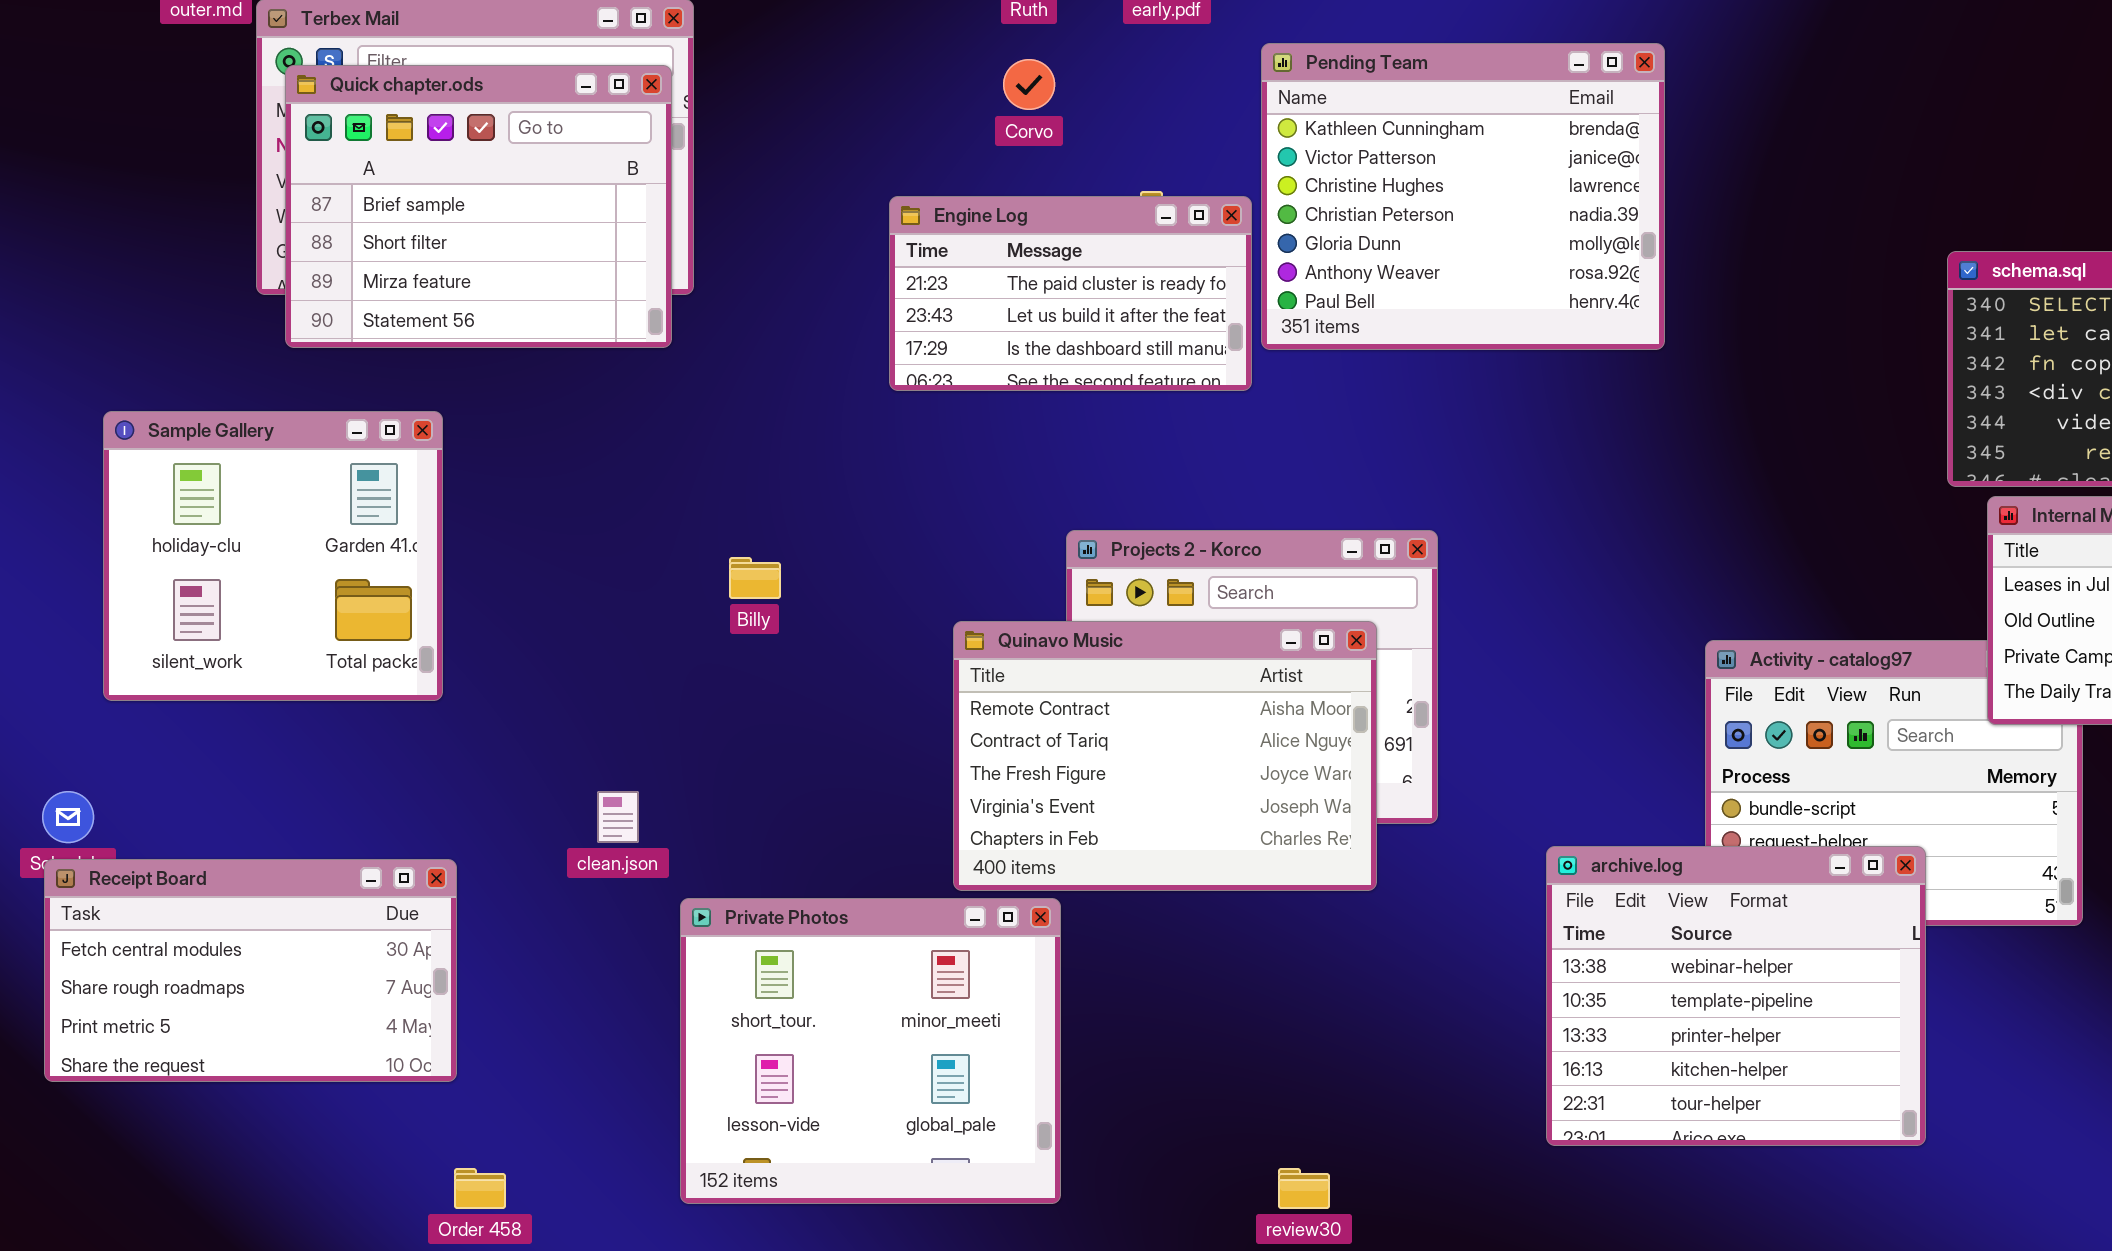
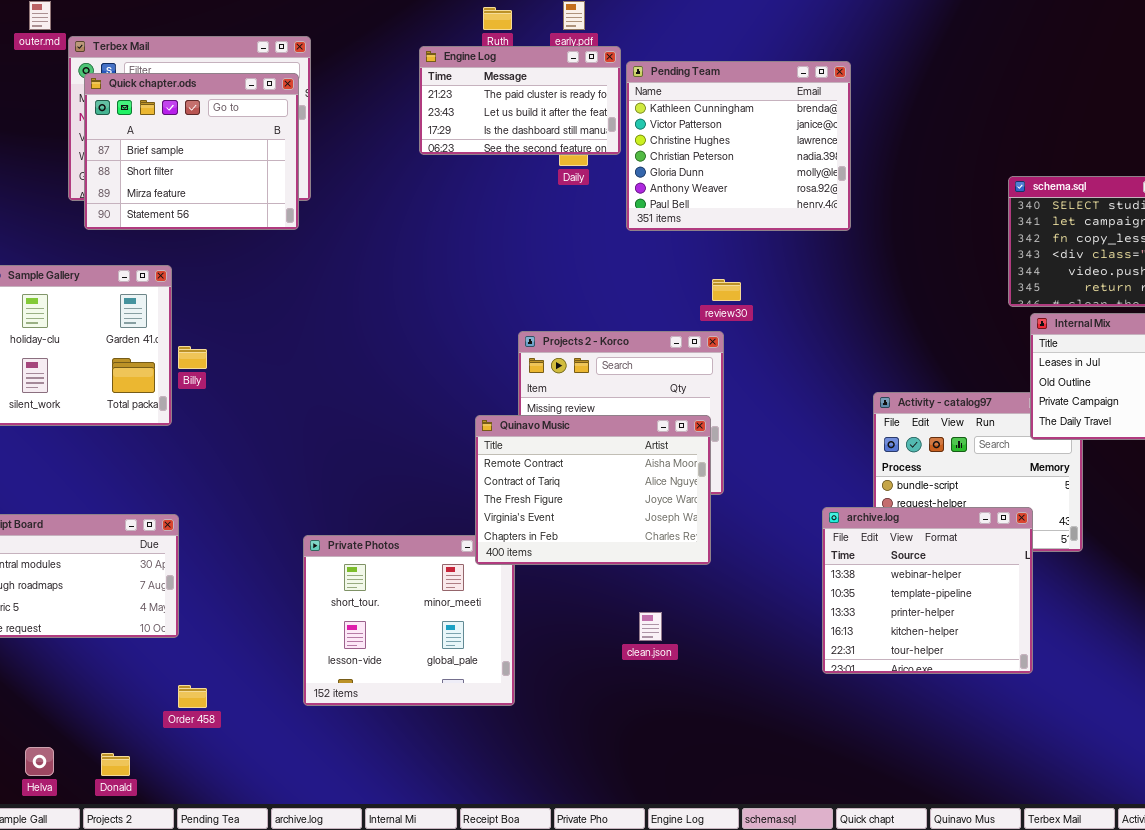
Engine Log: [889,196,1252,391] -> [419,46,621,155], moved
Billy: [729,557,781,599] -> [178,346,207,369], moved
Quinavo Music: [953,621,1377,891] -> [475,415,711,565], moved
clean.json: [597,791,639,843] -> [639,612,662,641], moved
archive.log: [1546,846,1926,1146] -> [822,507,1033,674], moved
review30: [1278,1168,1330,1209] -> [712,279,741,301], moved

